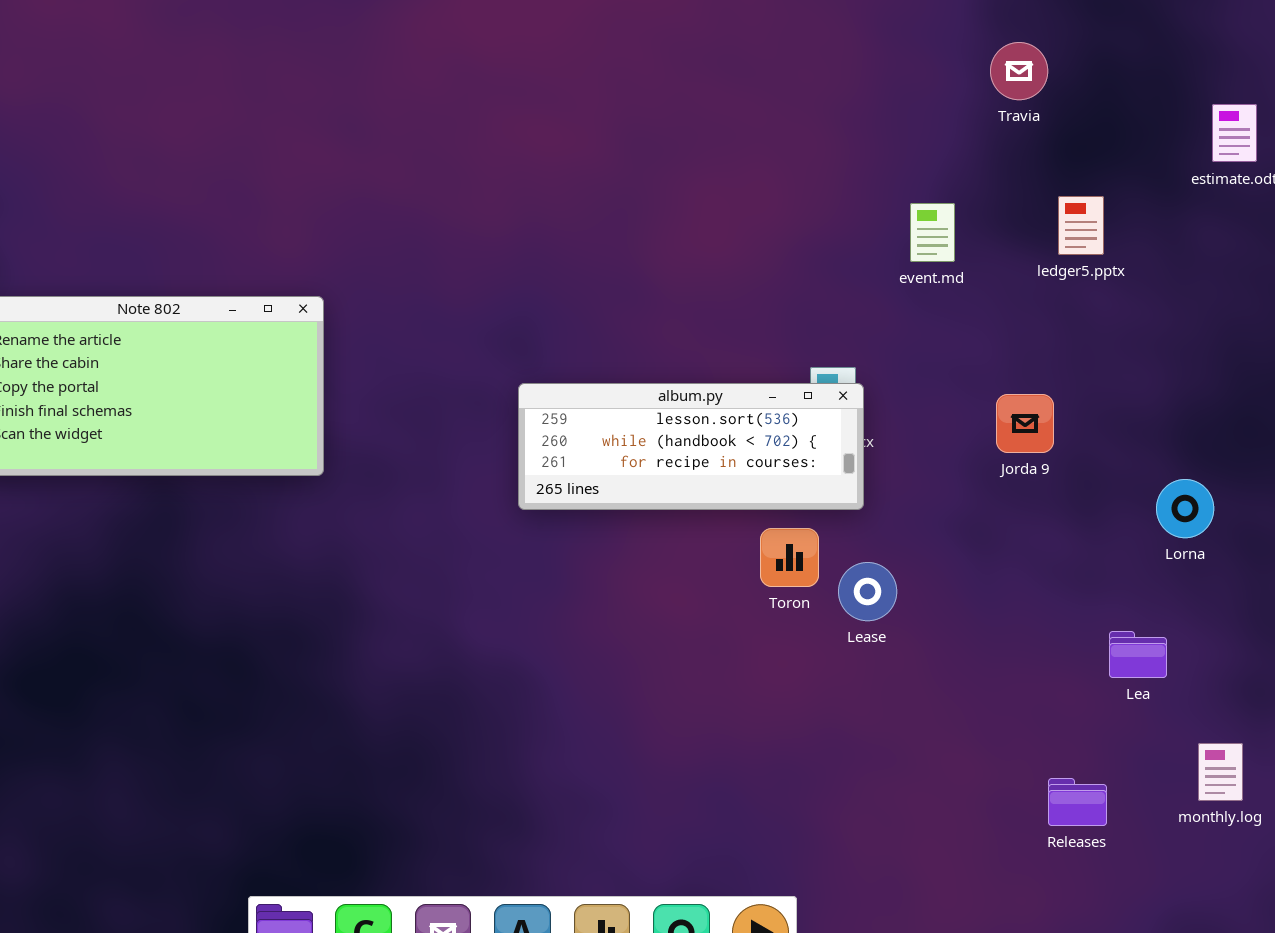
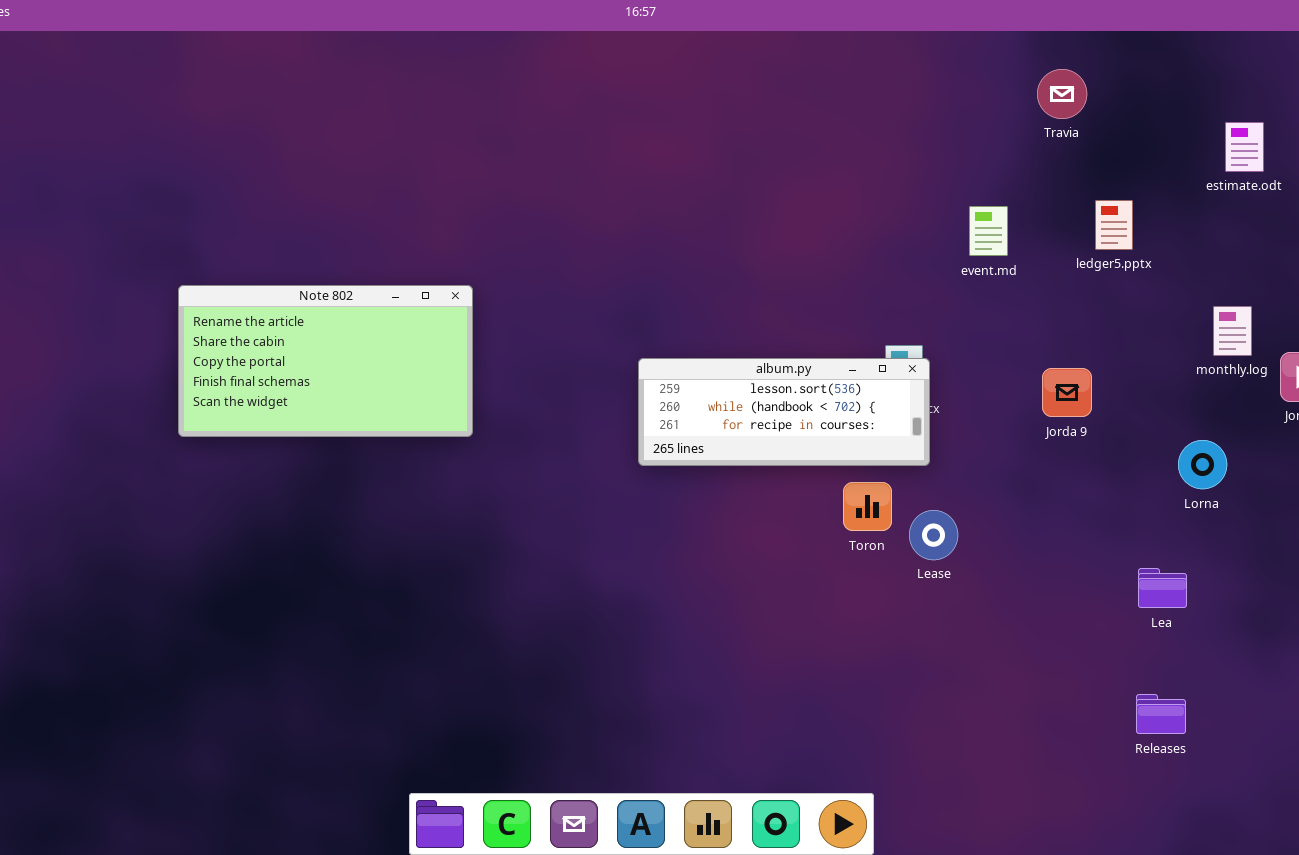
monthly.log: [1198,743,1243,801] -> [1213,306,1252,356], moved
Releases: [1048,778,1107,826] -> [1136,694,1186,734], moved

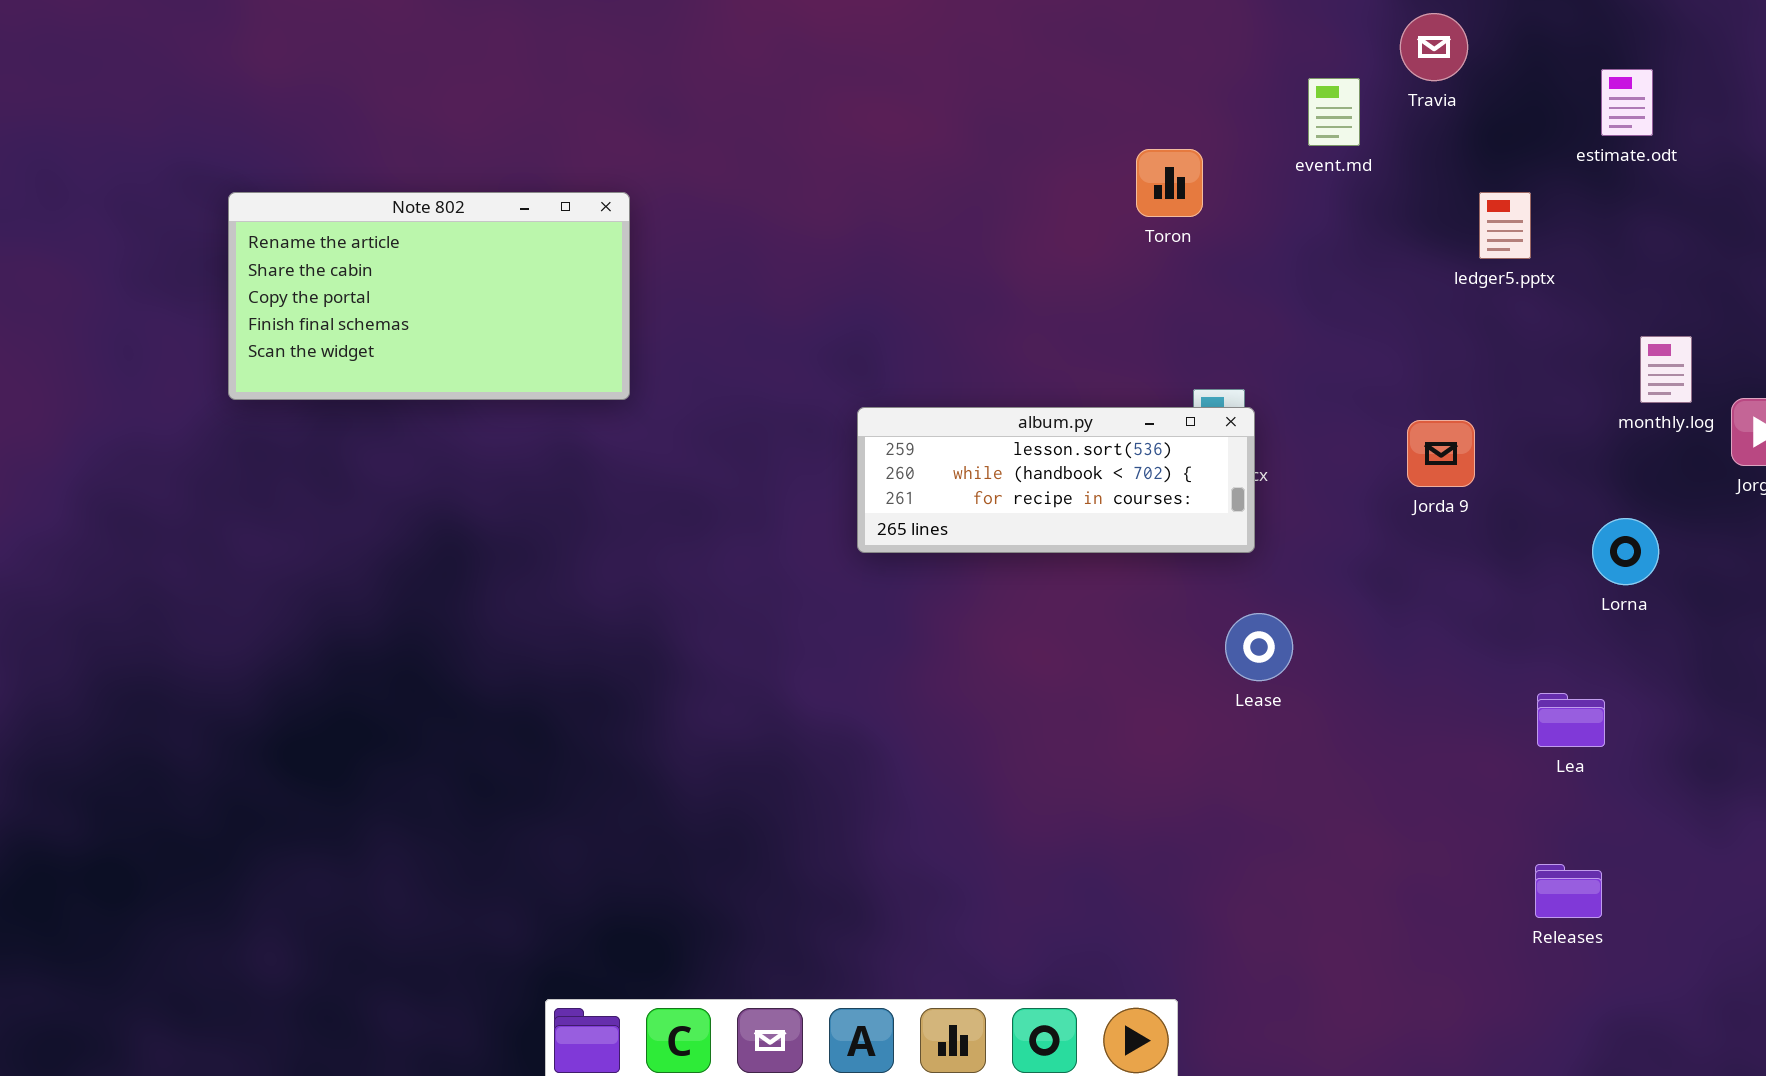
estimate.odt: [1225,122,1264,172] -> [1601,69,1653,136], moved
event.md: [969,206,1008,256] -> [1308,78,1360,146], moved
Note 802: [178,285,473,437] -> [228,192,630,400], moved
Toron: [843,482,892,531] -> [1136,149,1203,217], moved

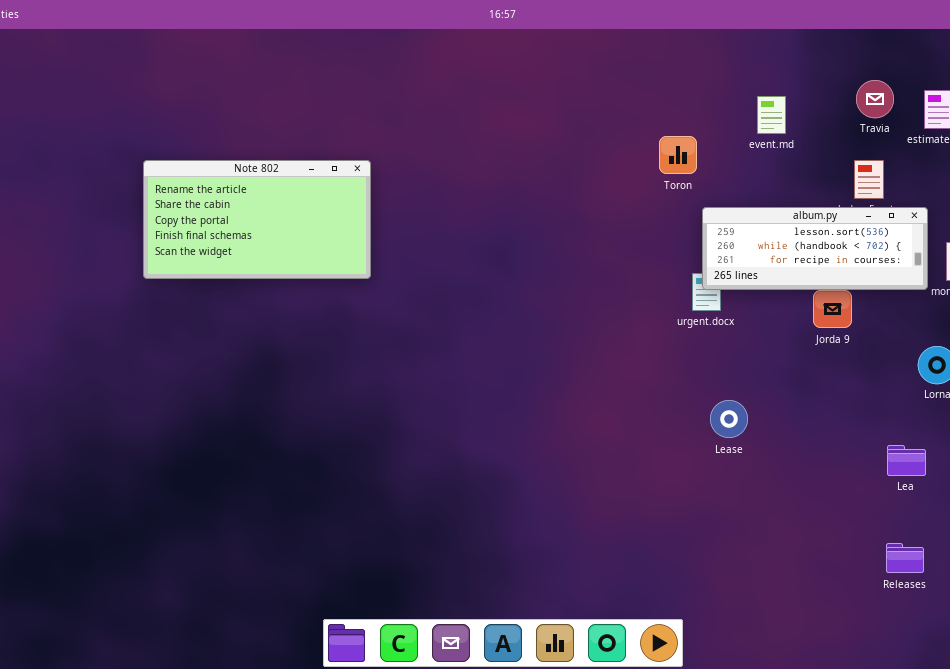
Travia: [1400,13,1468,81] -> [856,80,894,118], moved
album.py: [857,407,1255,553] -> [702,207,928,290], moved

